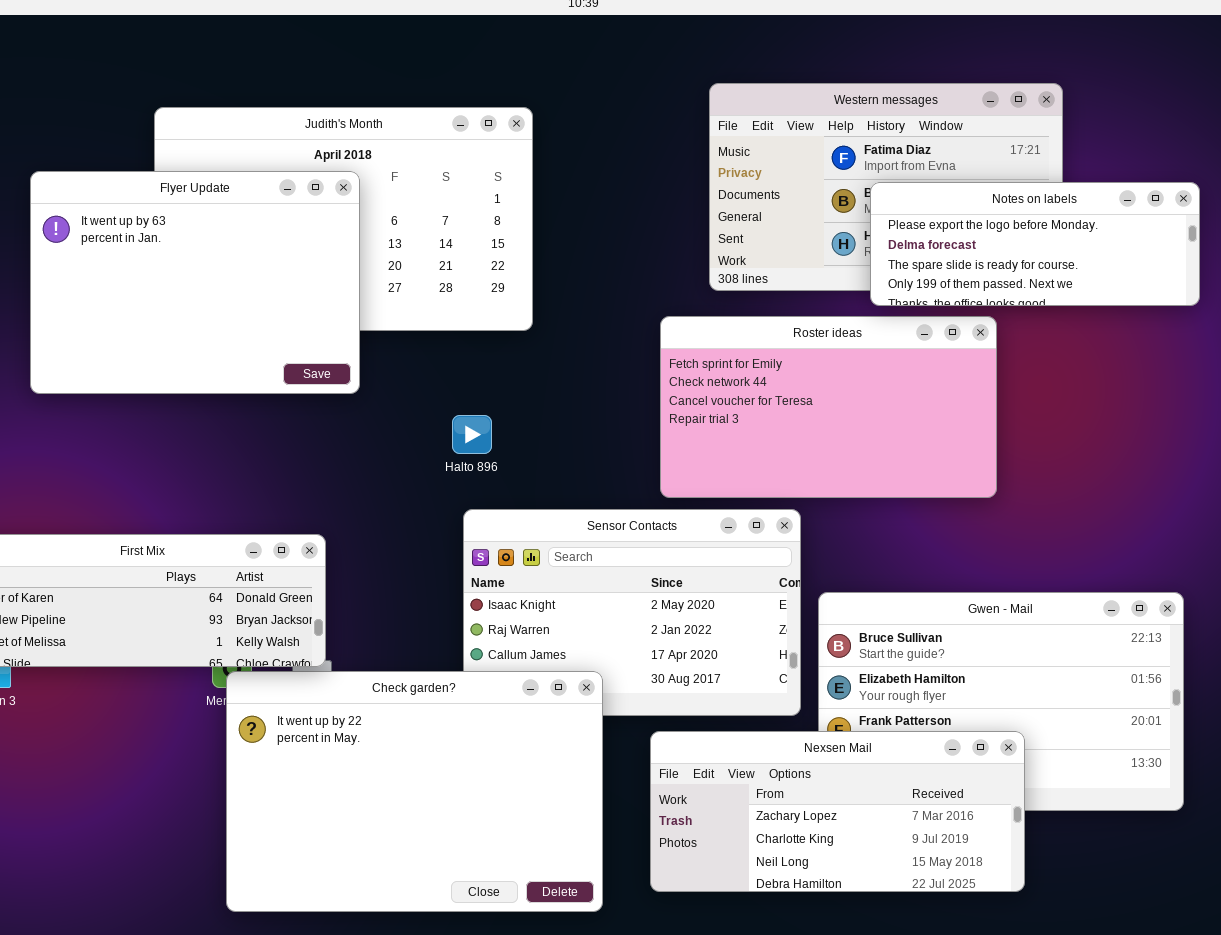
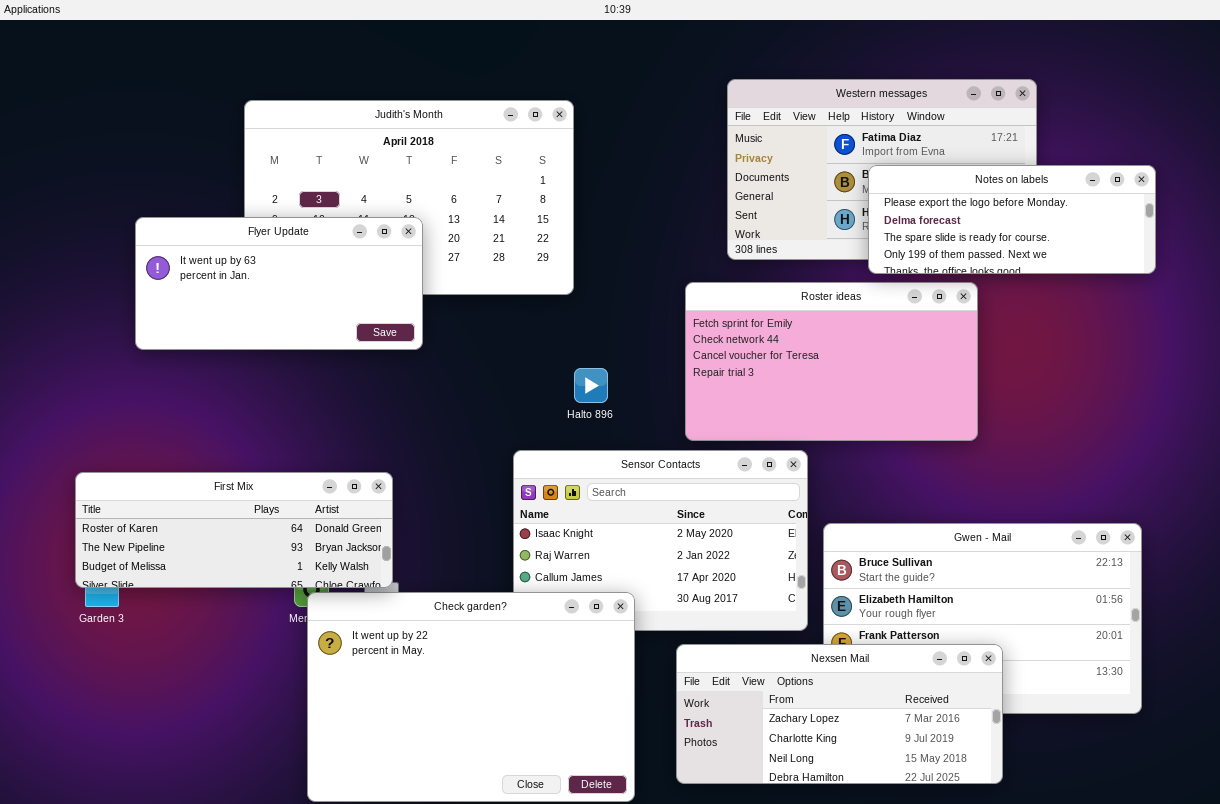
Flyer Update: [30,171,360,394] -> [135,217,423,350], resized
Halto 896: [452,415,492,454] -> [574,368,608,403], moved

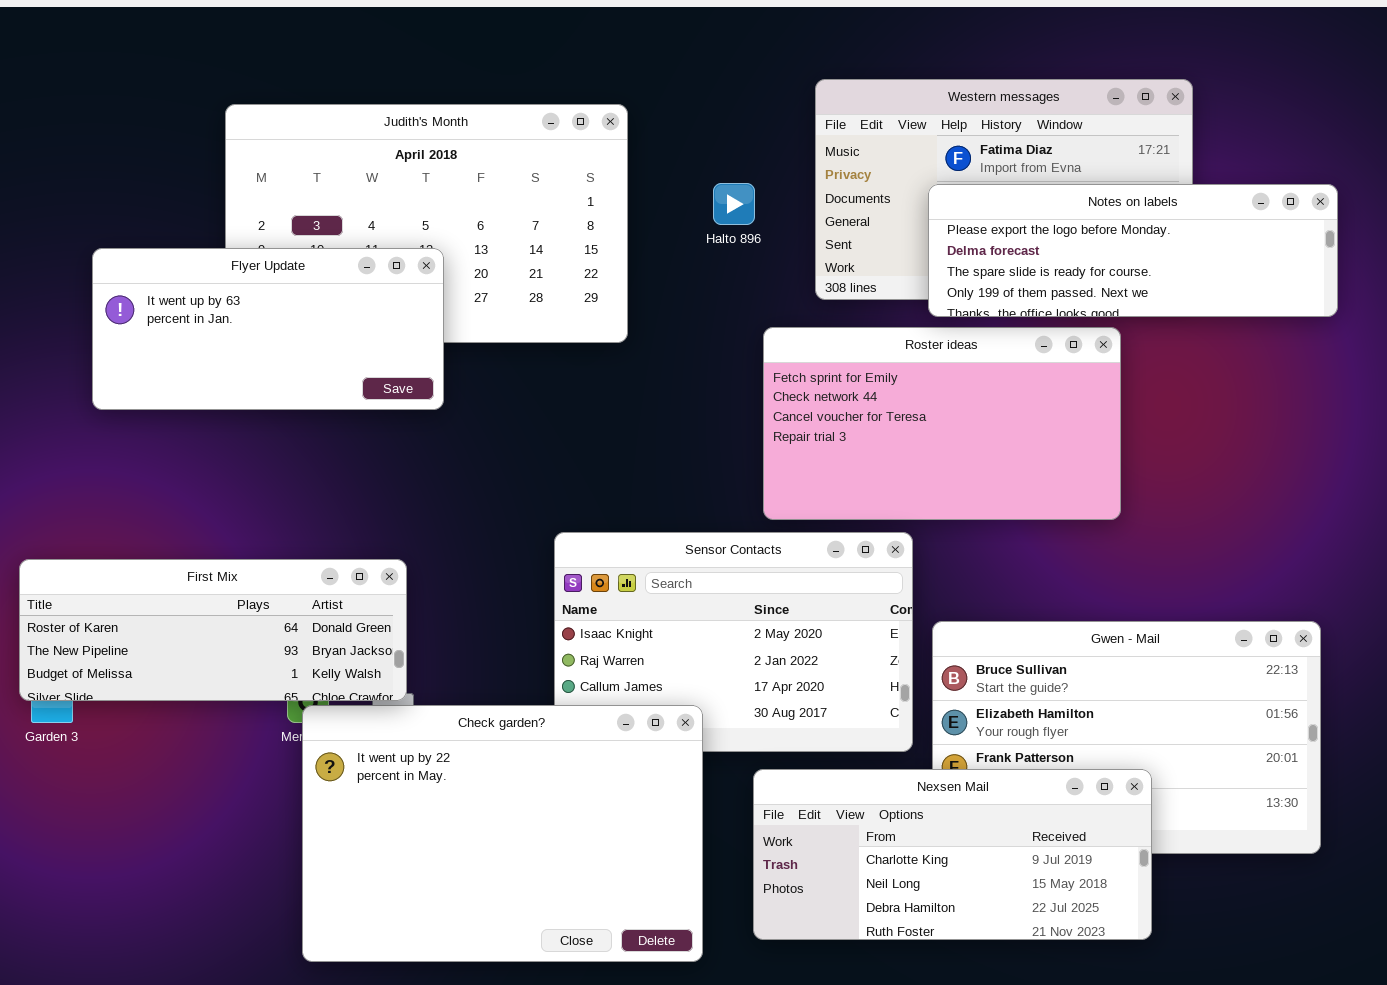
Notes on labels: [868,165,1156,274] -> [928,184,1338,317], resized
Halto 896: [574,368,608,403] -> [713,183,755,225], moved
Nexsen Mail: [676,644,1003,784] -> [753,769,1152,940], scrolled down 1 row

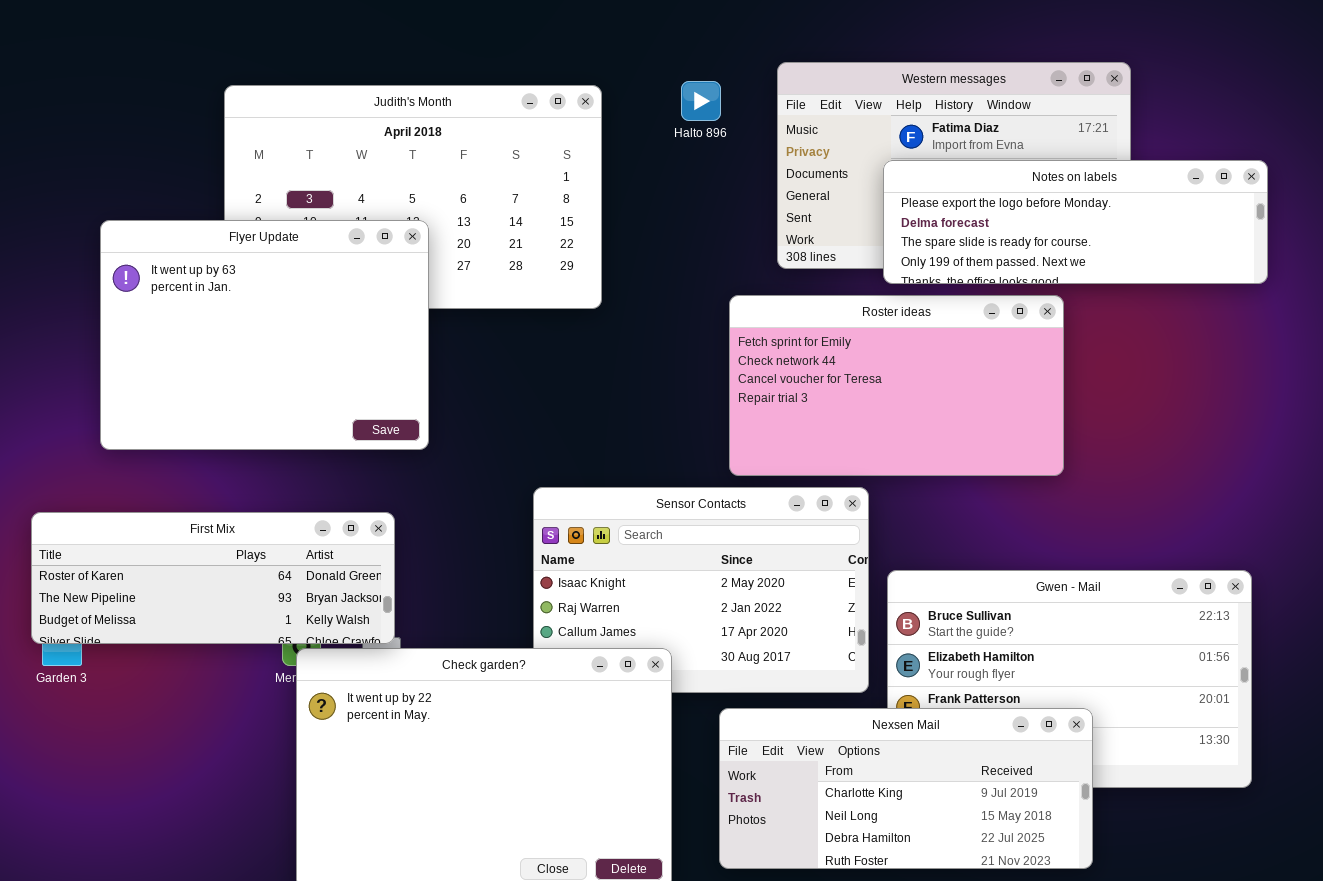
Halto 896: [713,183,755,225] -> [681,81,721,121], moved
Flyer Update: [92,248,444,410] -> [100,220,429,450], resized

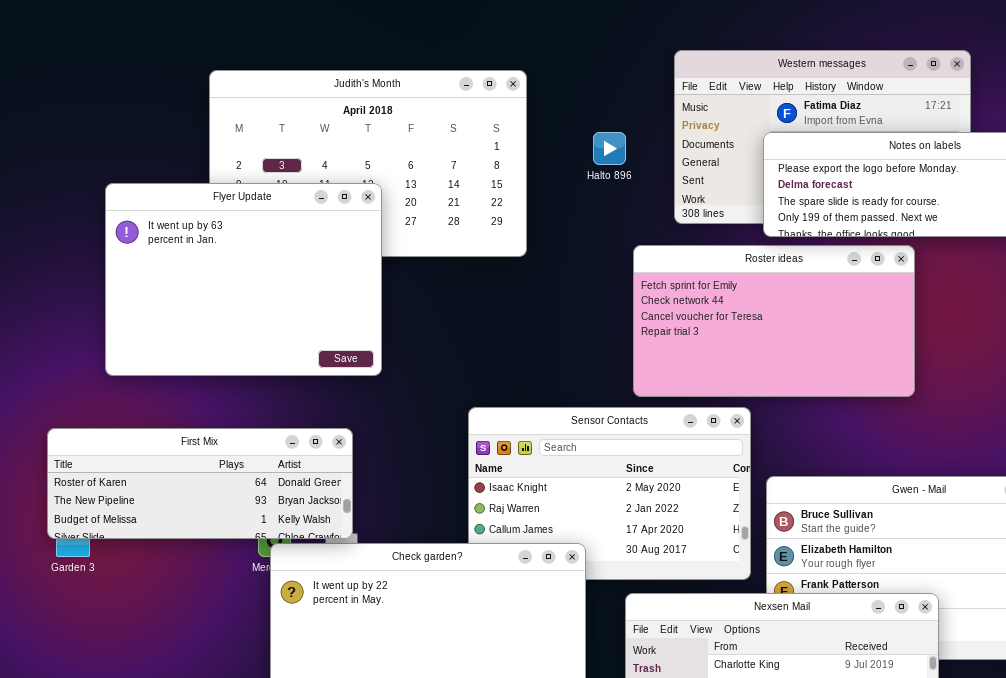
Halto 896: [681,81,721,121] -> [593,132,626,165], moved

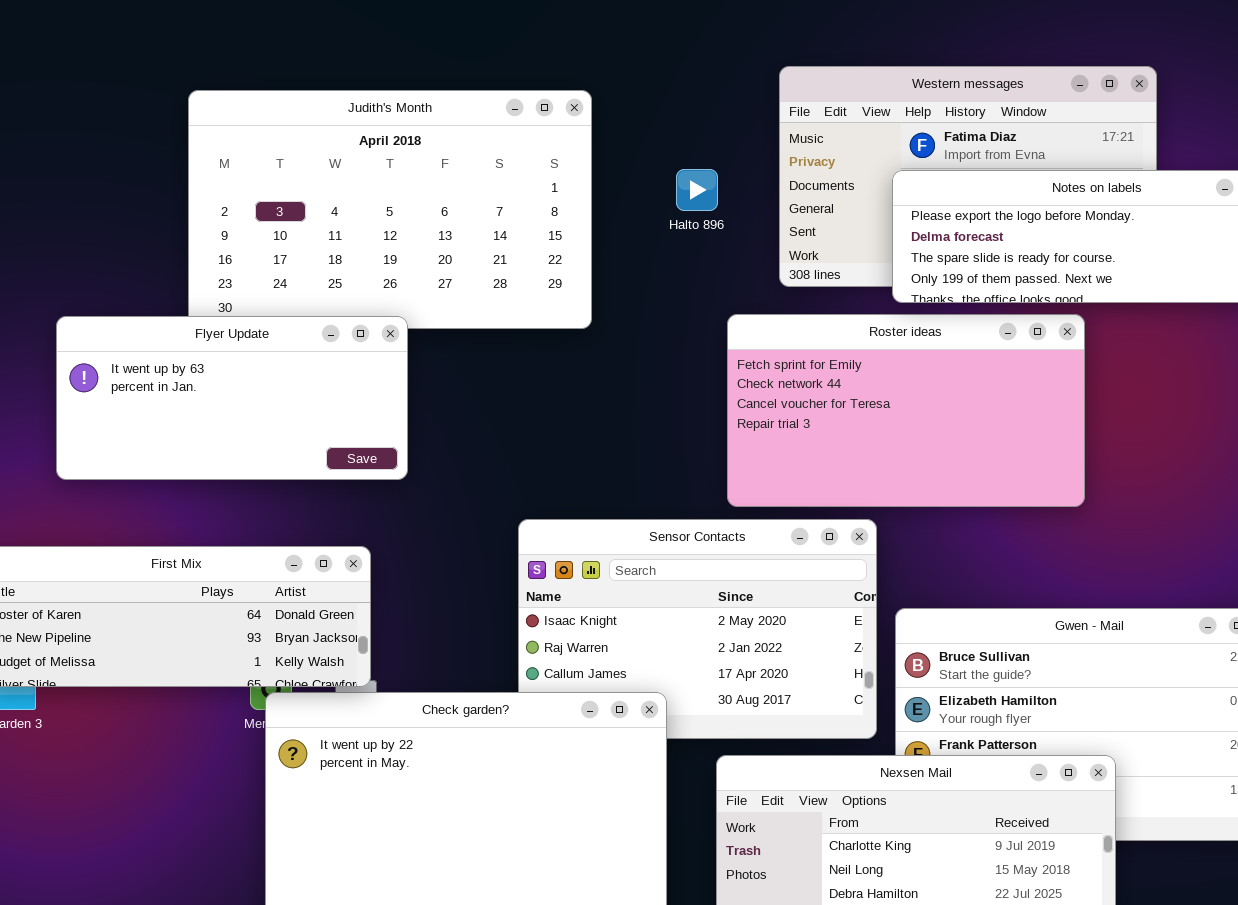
Flyer Update: [105,183,382,376] -> [56,316,408,480], resized

